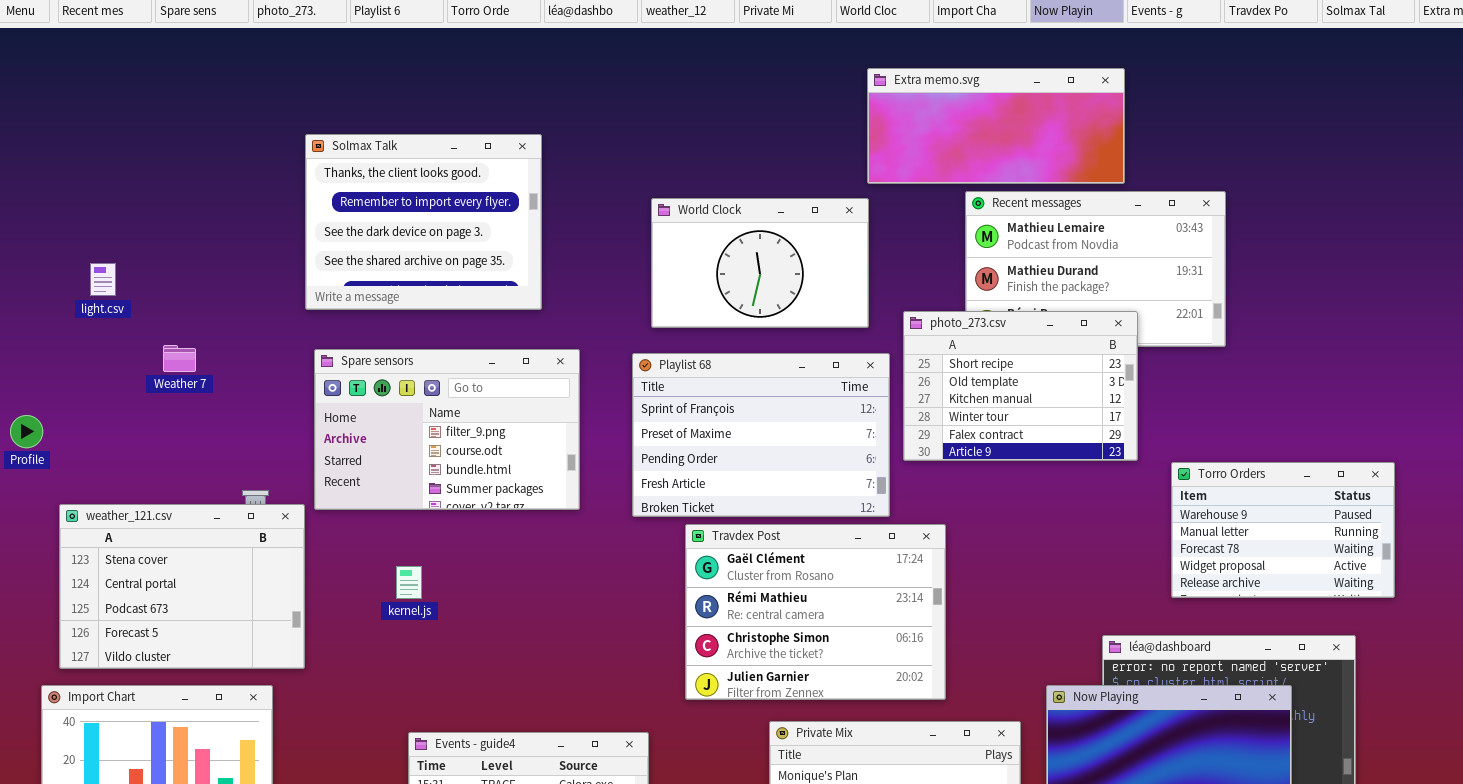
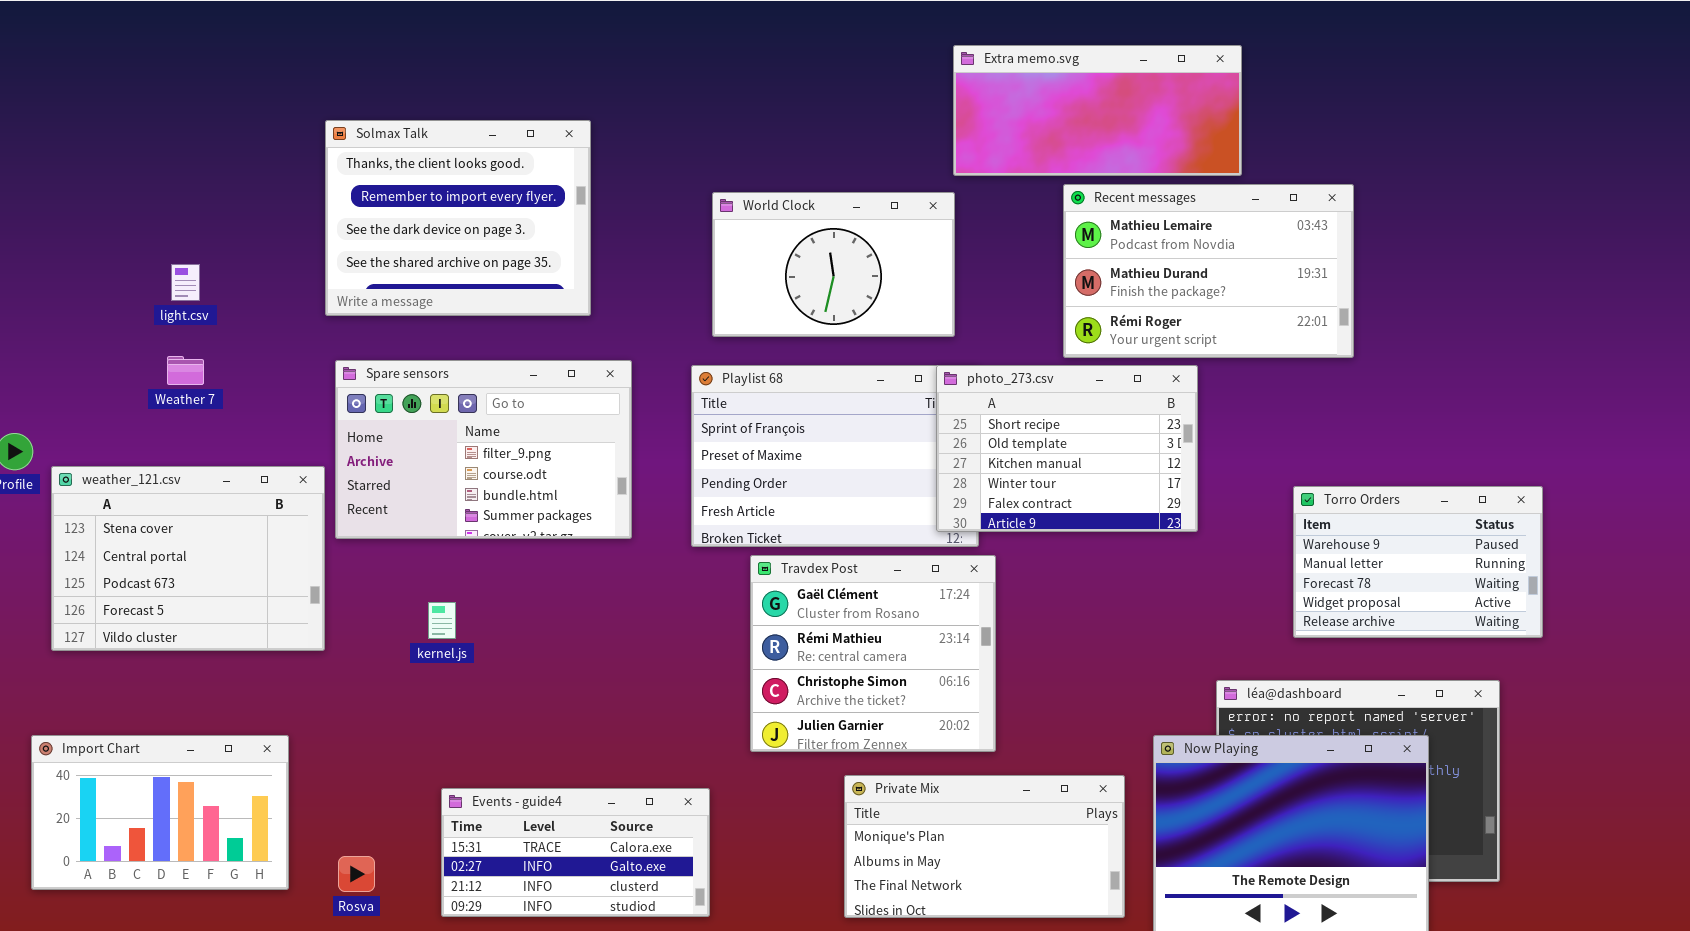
light.csv: [90,263,116,296] -> [171,264,200,301], moved
photo_273.csv: [903,311,1138,461] -> [936,365,1198,532], moved
weather_121.csv: [59,504,305,669] -> [51,466,325,651], moved
Travdex Post: [685,524,946,700] -> [750,555,996,752], resized

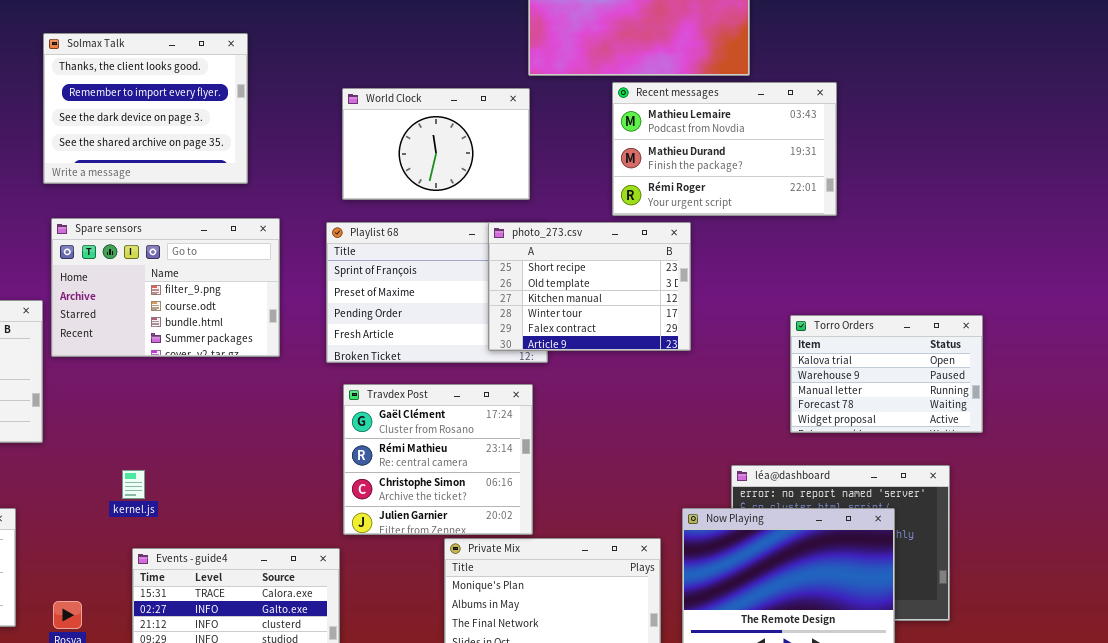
photo_273.csv: [936,365,1198,532] -> [488,222,691,351], moved
Torro Orders: [1293,486,1543,638] -> [790,315,983,433], scrolled up 1 row
Travdex Post: [750,555,996,752] -> [343,384,533,535], moved
kernel.js: [428,602,456,639] -> [122,470,145,499], moved

